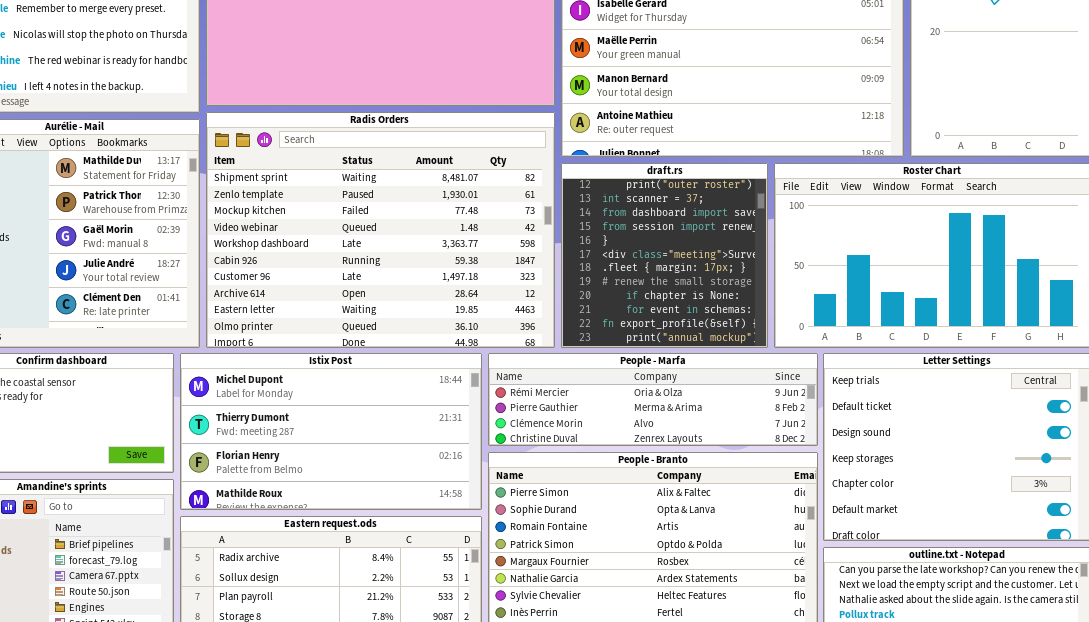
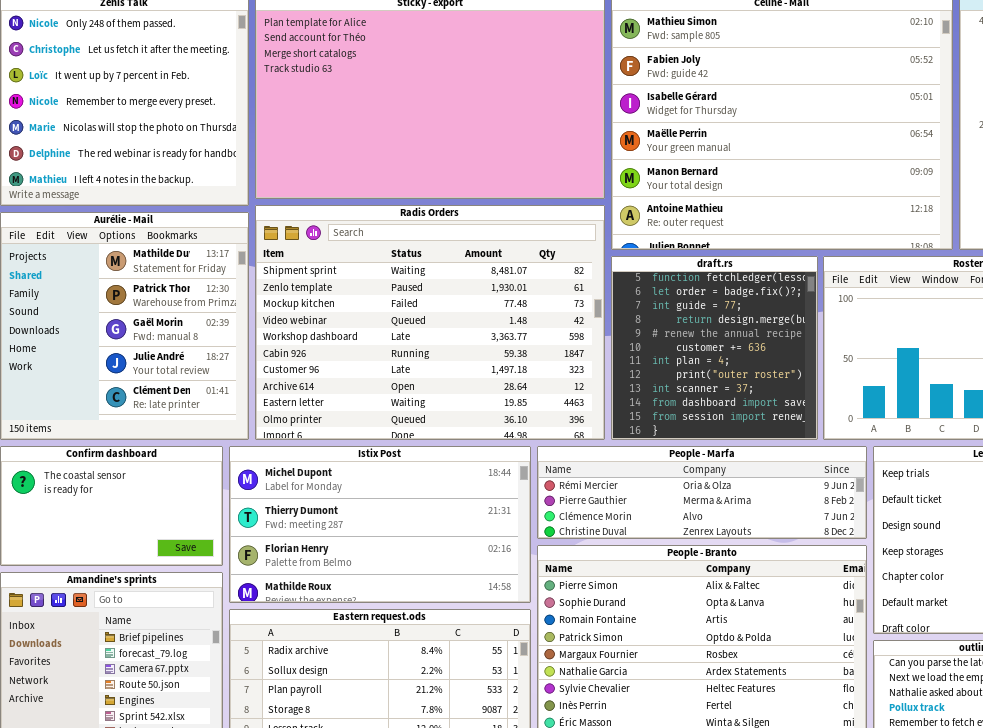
draft.rs: [561,163,768,348] -> [611,256,818,440], scrolled up 7 rows

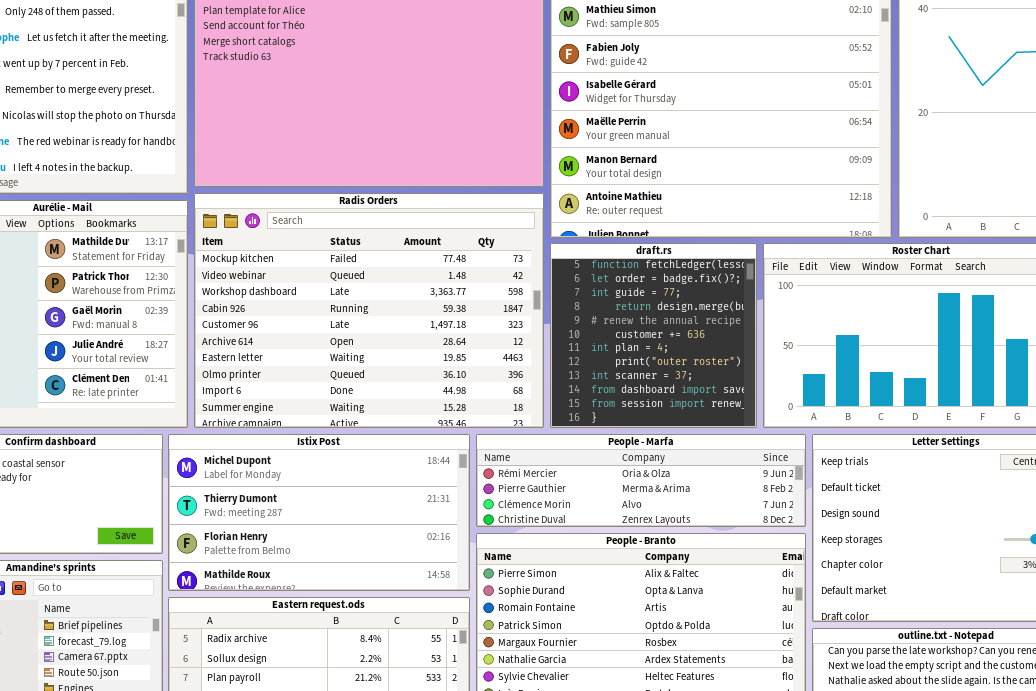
Radis Orders: [255,205,605,440] -> [194,193,544,428], scrolled down 2 rows

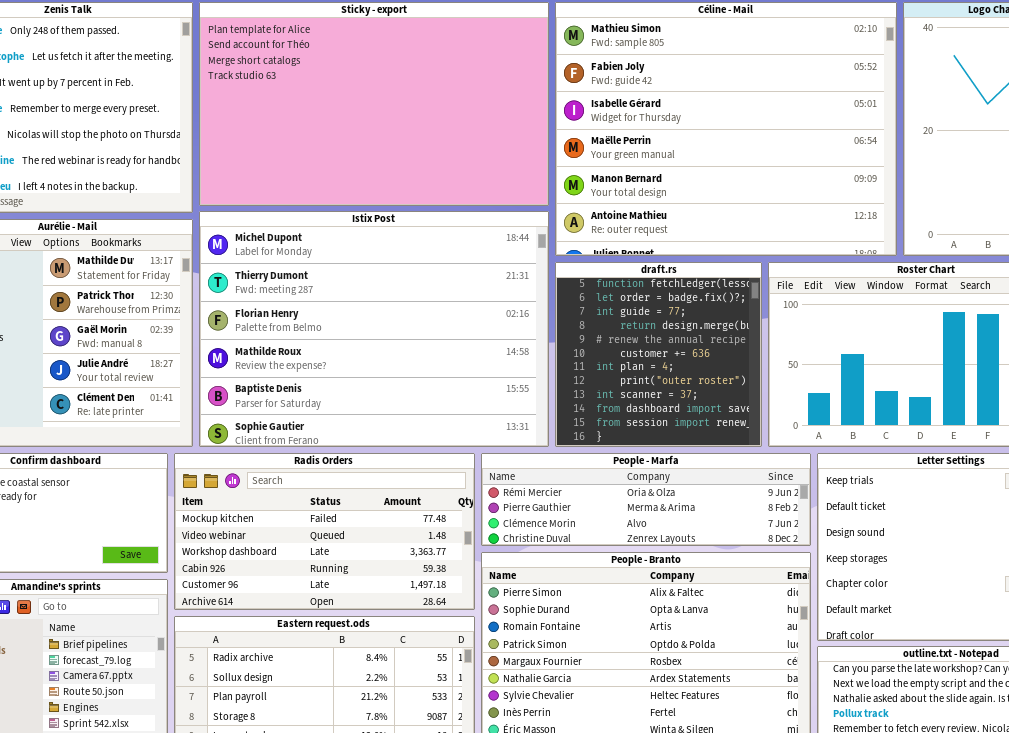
Radis Orders: [194,193,544,428] -> [174,453,475,610], moved, resized
Istix Post: [168,434,470,591] -> [199,211,549,447], moved, resized

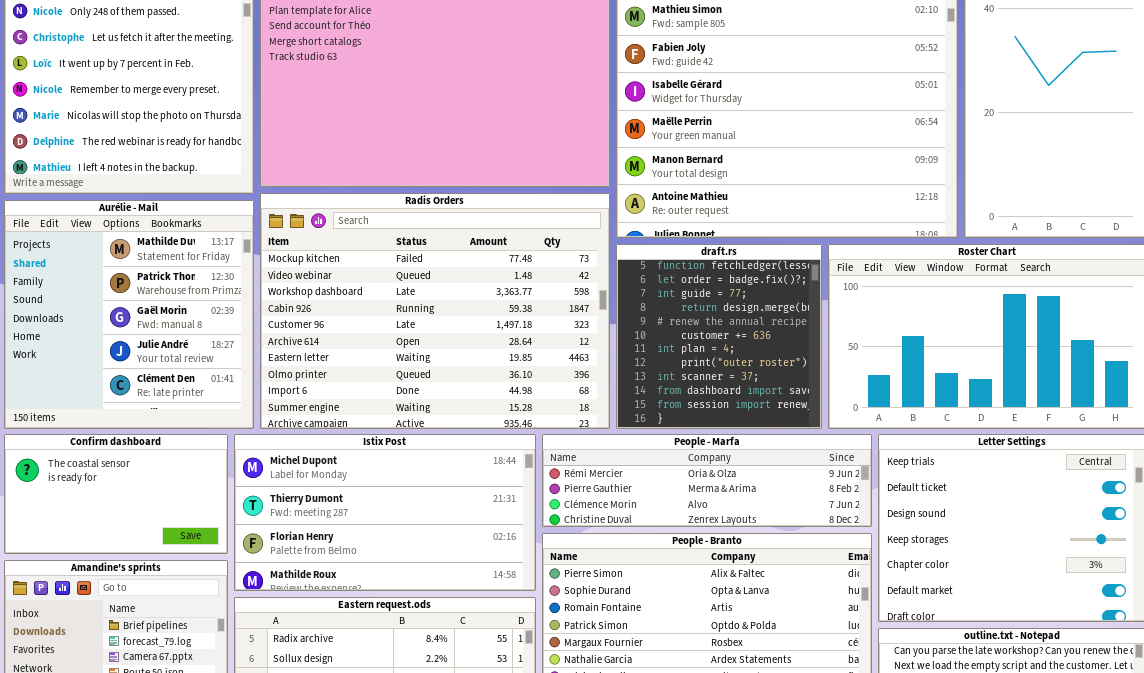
Istix Post: [199,211,549,447] -> [234,434,536,591], moved, resized
Radis Orders: [174,453,475,610] -> [260,193,610,429], moved, resized

